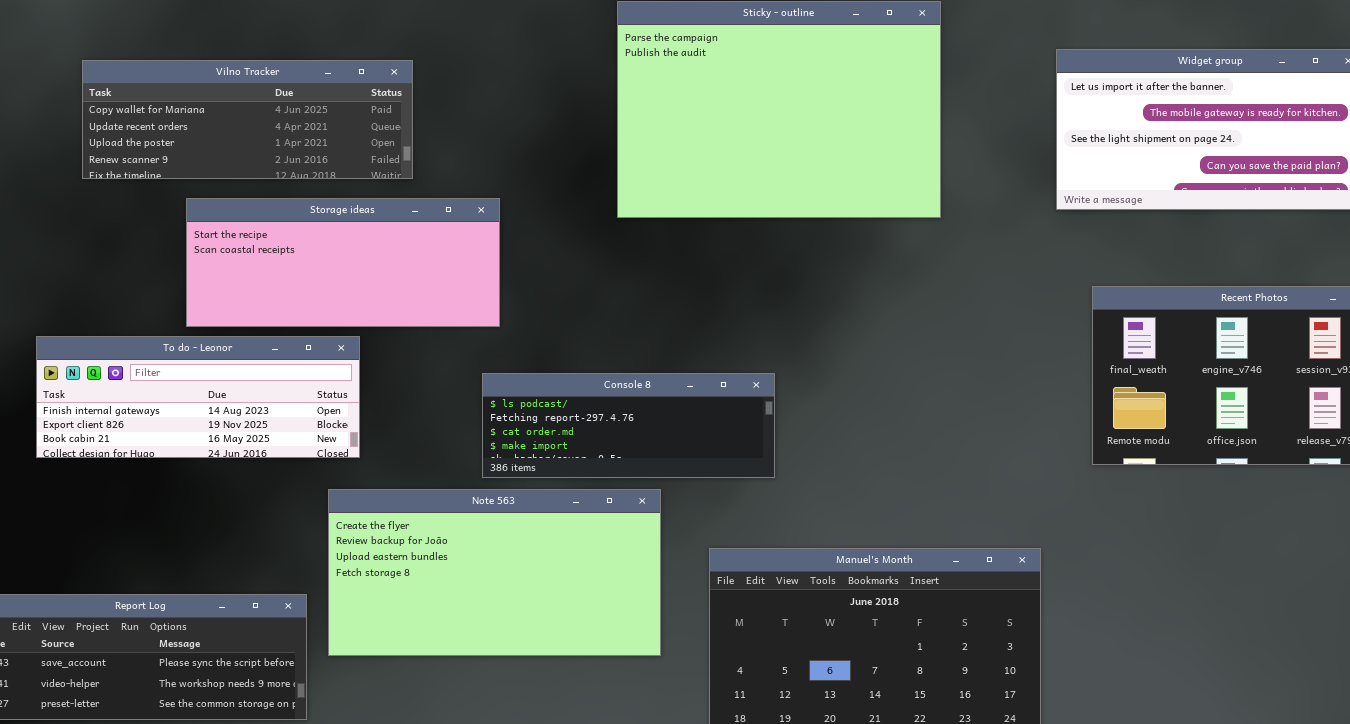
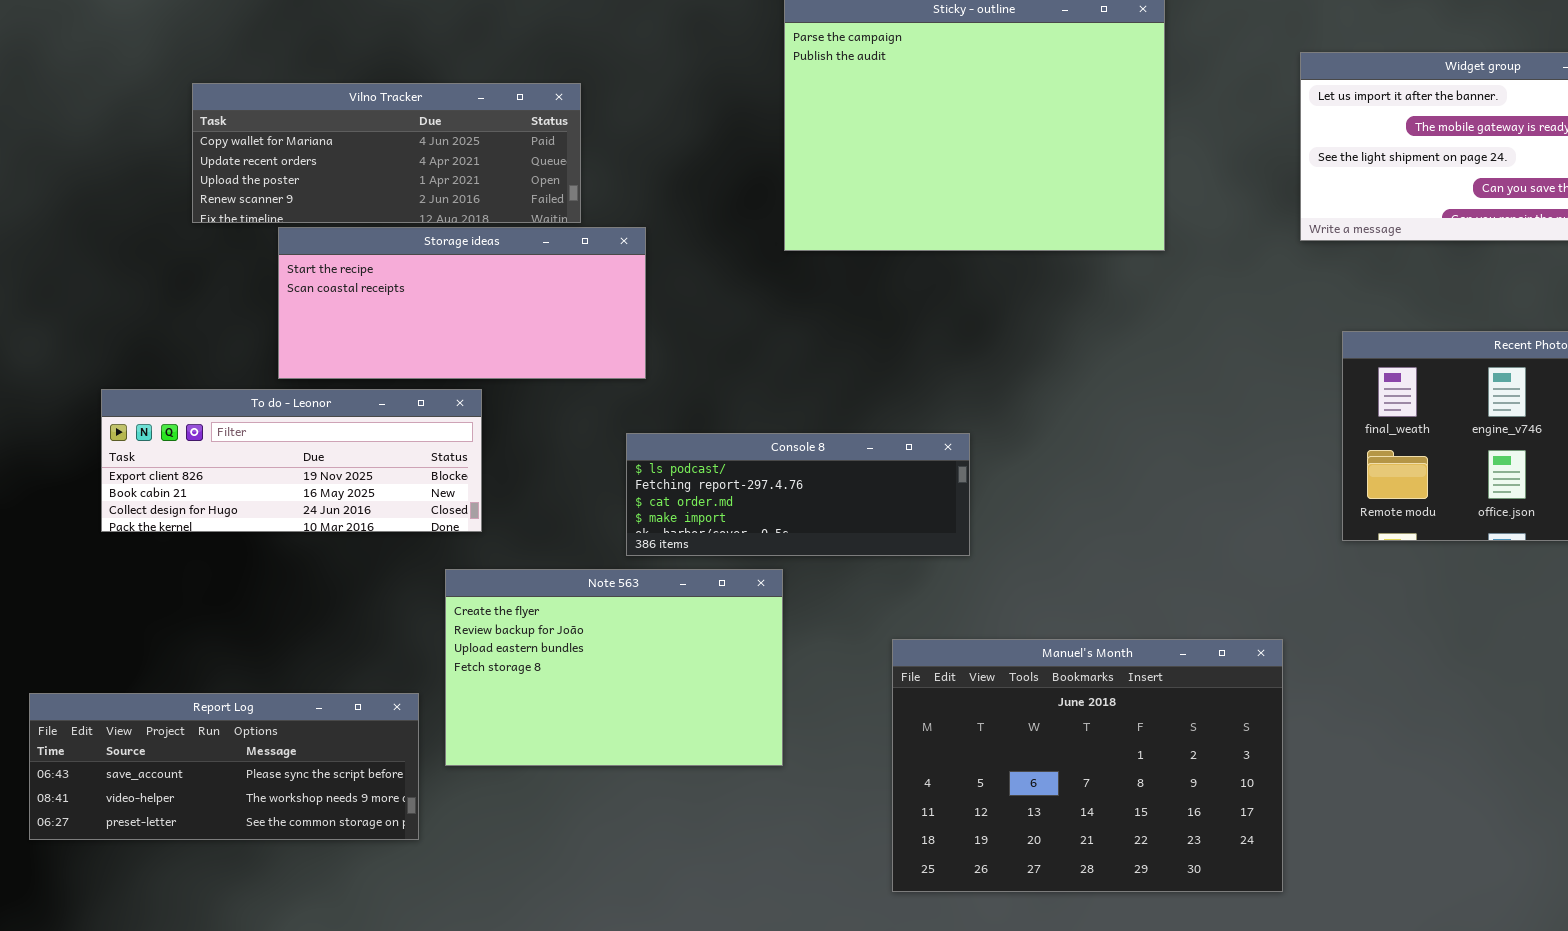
Vilno Tracker: [82,60,413,179] -> [192,83,581,223], moved
To do - Leonor: [36,336,360,458] -> [101,389,482,532], scrolled down 1 row
Note 563: [328,489,661,656] -> [445,569,783,766], resized

